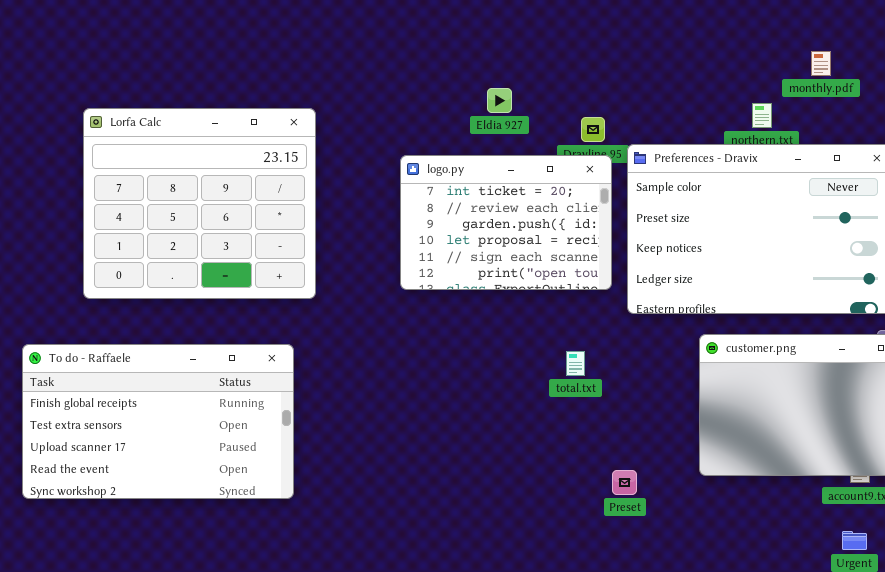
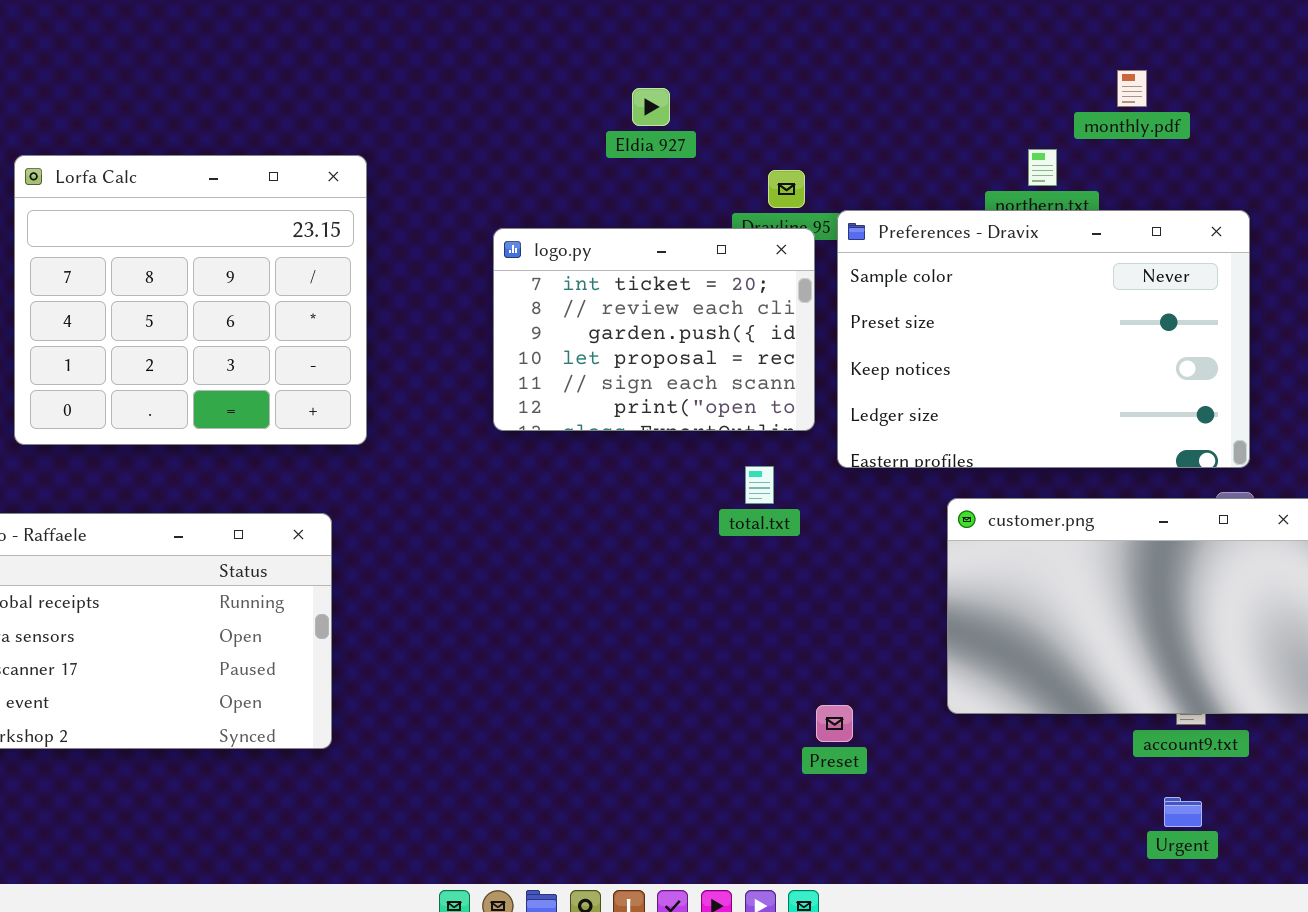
Eldia 927: [487,88,512,113] -> [632,88,670,126], moved
total.txt: [566,351,585,376] -> [745,466,774,504], moved

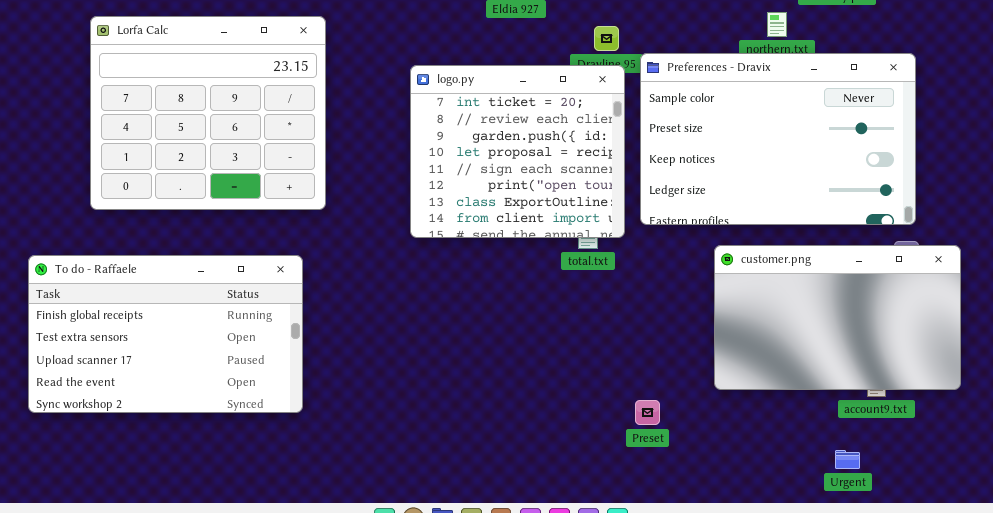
logo.py: [493,228,815,431] -> [410,65,625,238], resized
Preset: [816,705,853,742] -> [635,400,660,425], moved
Urgent: [1164,797,1202,827] -> [835,450,860,469], moved

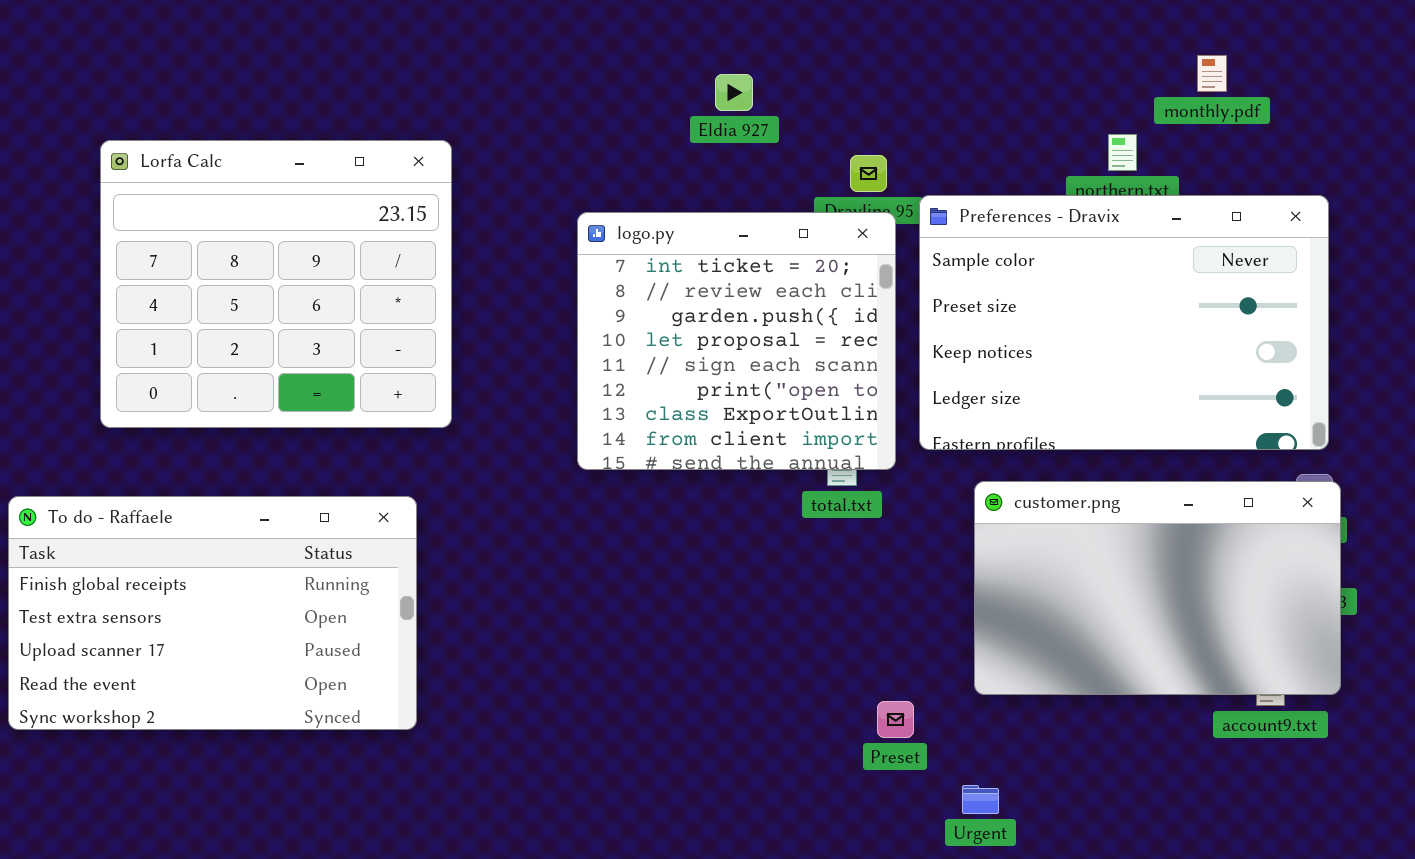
customer.png: [714,245,961,390] -> [974,481,1341,695], moved
Preset: [635,400,660,425] -> [877,701,914,738], moved
Urgent: [835,450,860,469] -> [962,785,999,814], moved

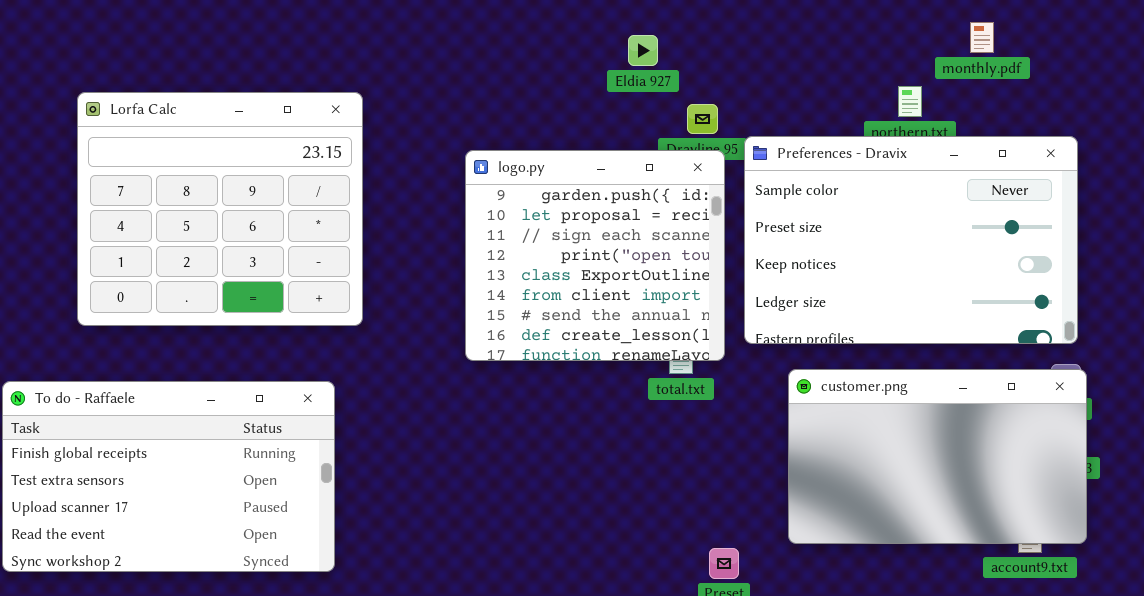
Eldia 927: [715,74,753,111] -> [628,35,658,66], moved
logo.py: [577,212,896,470] -> [465,150,725,361], scrolled down 2 rows

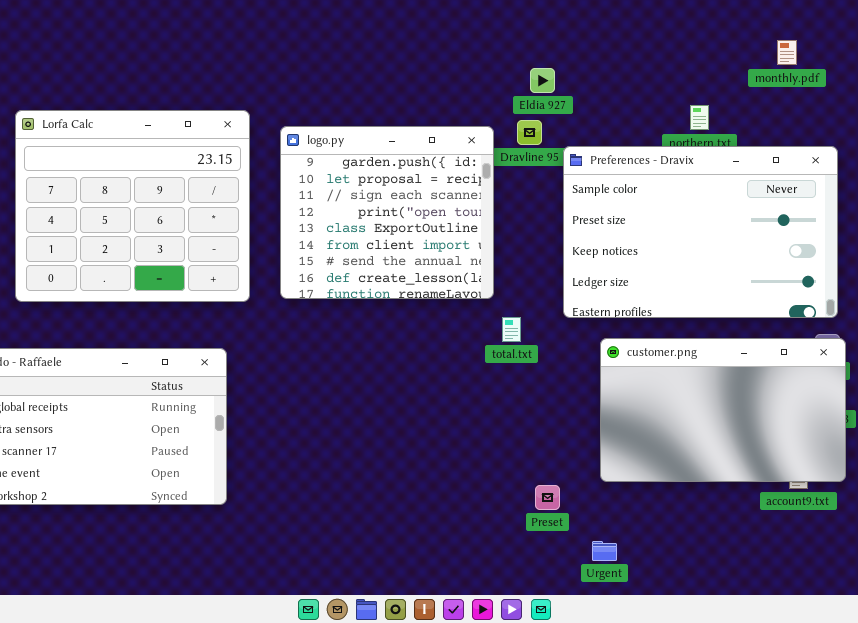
monthly.pdf: [970,22,994,53] -> [777,40,797,65], moved
Eldia 927: [628,35,658,66] -> [530,68,555,93], moved
logo.py: [465,150,725,361] -> [280,126,494,299], moved

